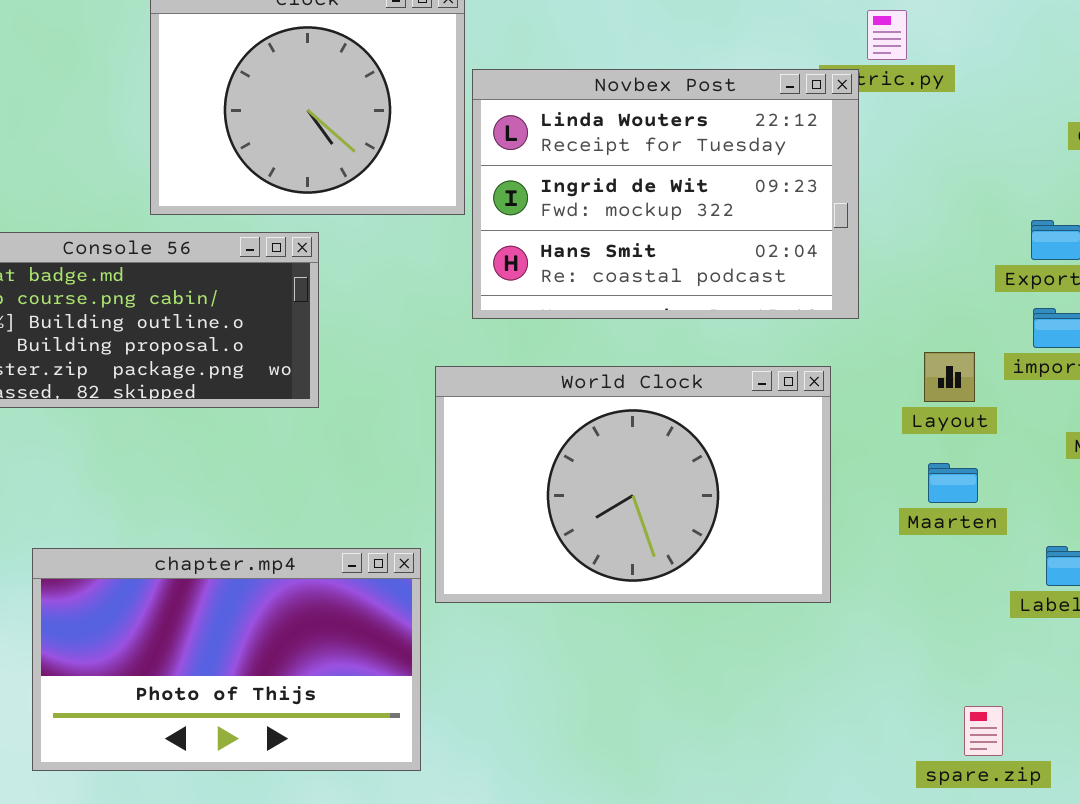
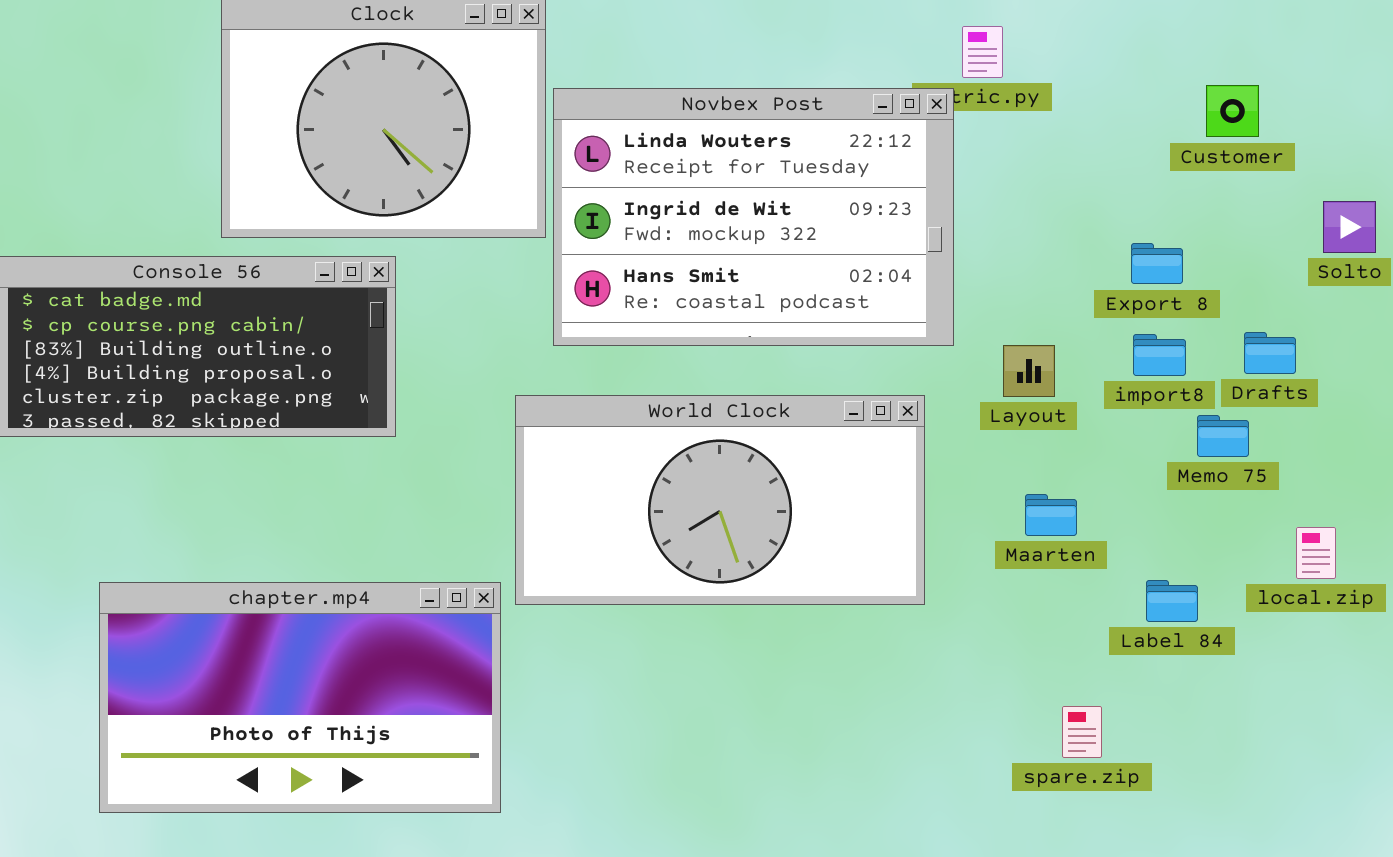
Layout: [924,352,975,402] -> [1003,345,1055,397], moved
World Clock: [435,366,831,603] -> [515,395,925,605], resized
spare.zip: [964,706,1003,756] -> [1062,706,1102,758], moved

